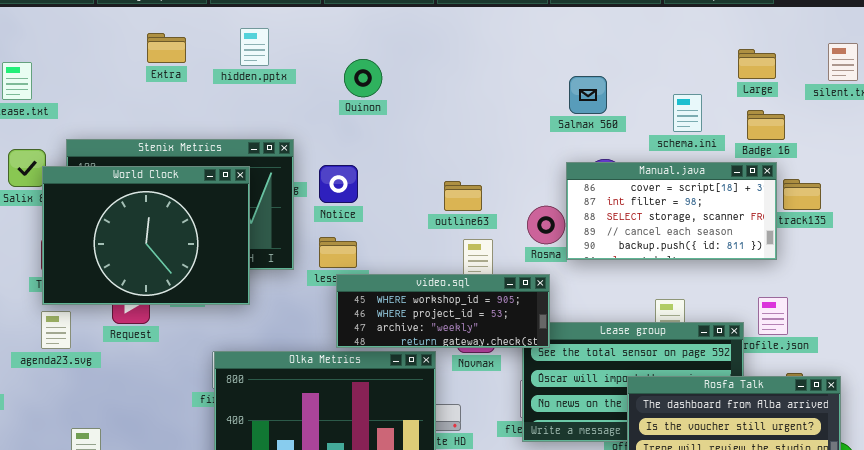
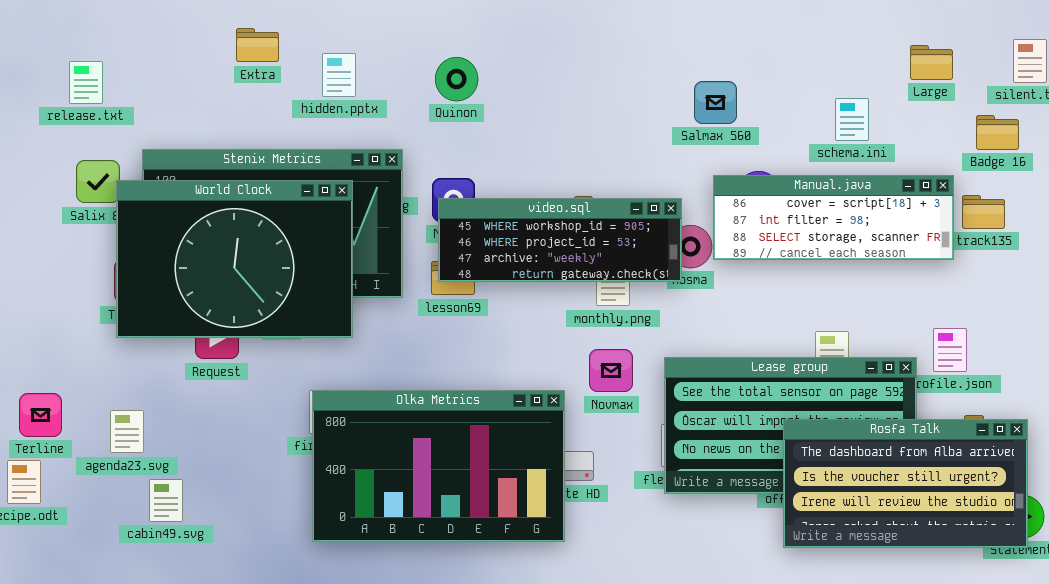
hidden.pptx: [240,28,269,66] -> [322,53,356,97], moved
Quinon: [344,59,382,97] -> [435,57,478,101], moved
Salmax 560: [569,76,607,114] -> [694,81,737,124], moved
Badge 16: [747,110,785,140] -> [976,115,1019,150], moved
Manual.java: [566,162,777,260] -> [713,175,954,260], resized
video.sql: [336,274,550,348] -> [438,198,682,282], moved
agenda23.svg: [41,311,71,349] -> [110,410,144,453], moved

